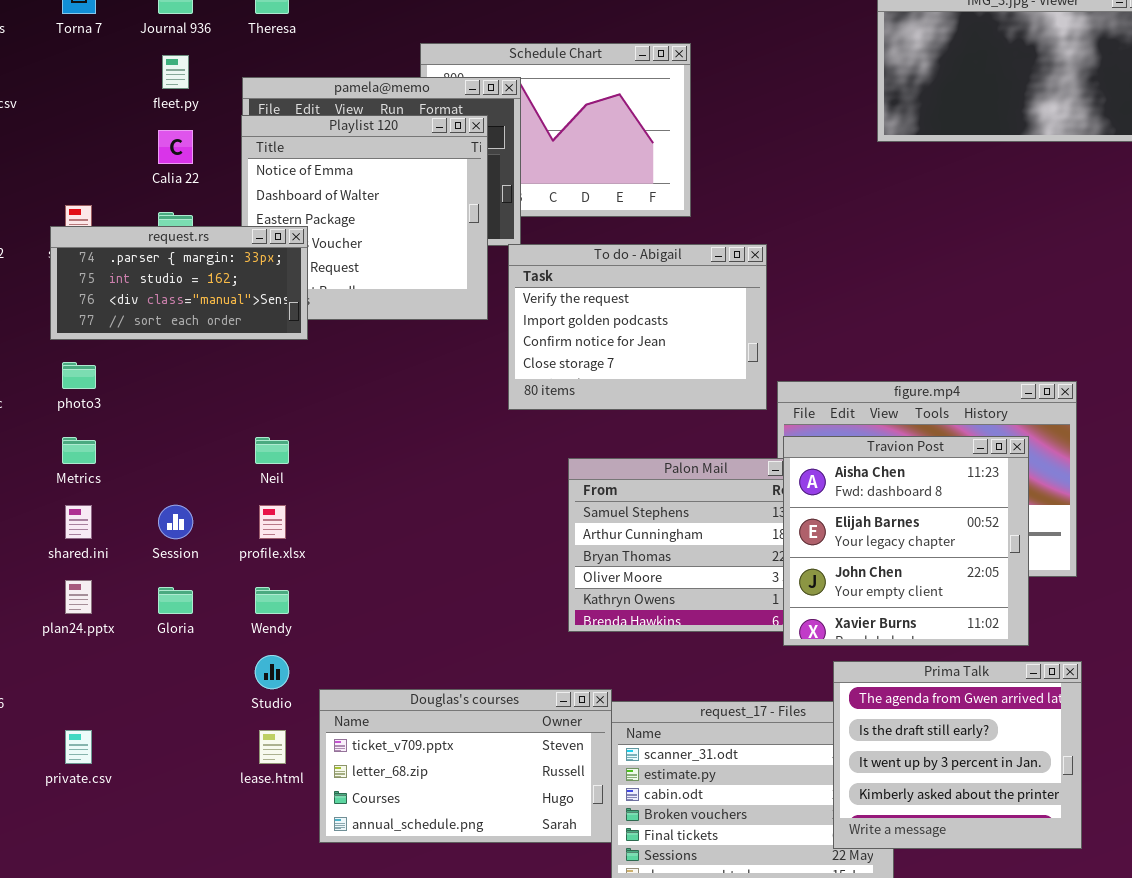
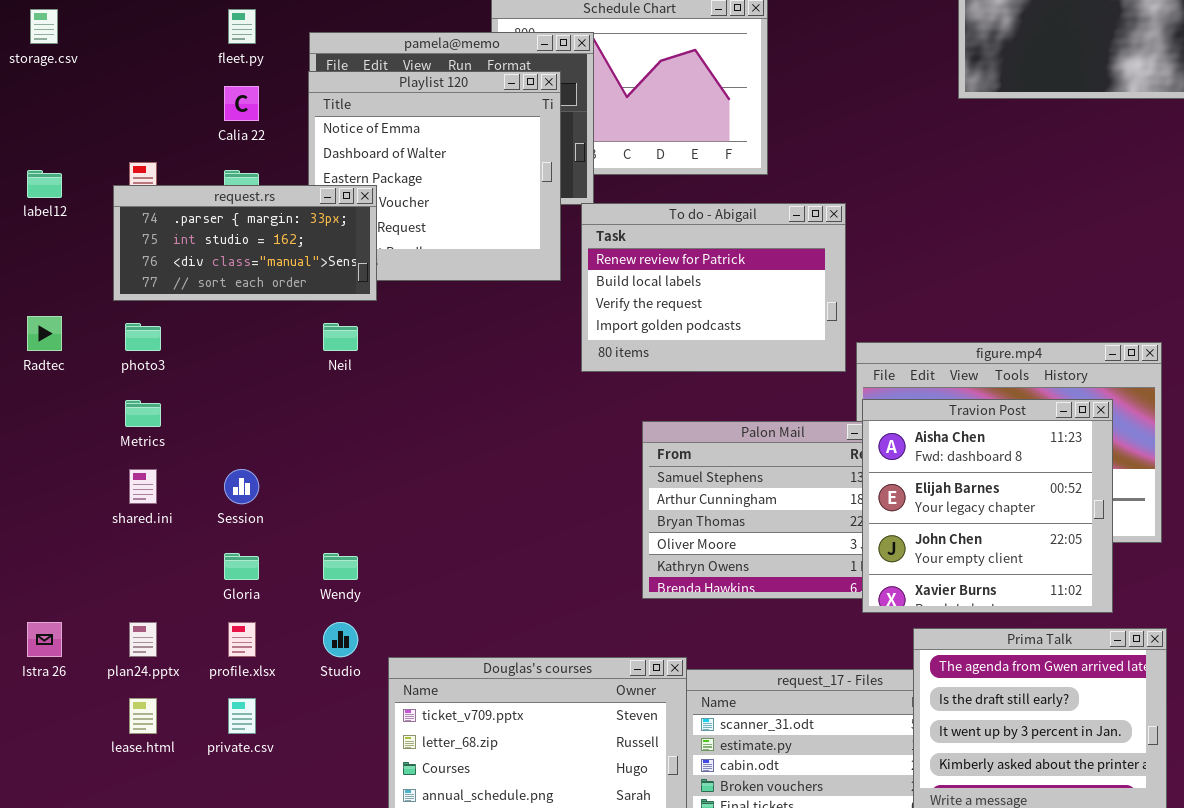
To do - Abigail: [508,244,767,410] -> [581,203,846,372], scrolled up 2 rows
Neil: [255,437,289,464] -> [323,323,358,351], moved
profile.xlsx: [259,505,286,539] -> [228,622,256,657], moved
plan24.pptx: [65,580,92,614] -> [129,622,157,657], moved
private.csv: [65,730,92,764] -> [228,698,256,734], moved
lease.html: [259,730,286,764] -> [129,698,157,734], moved

